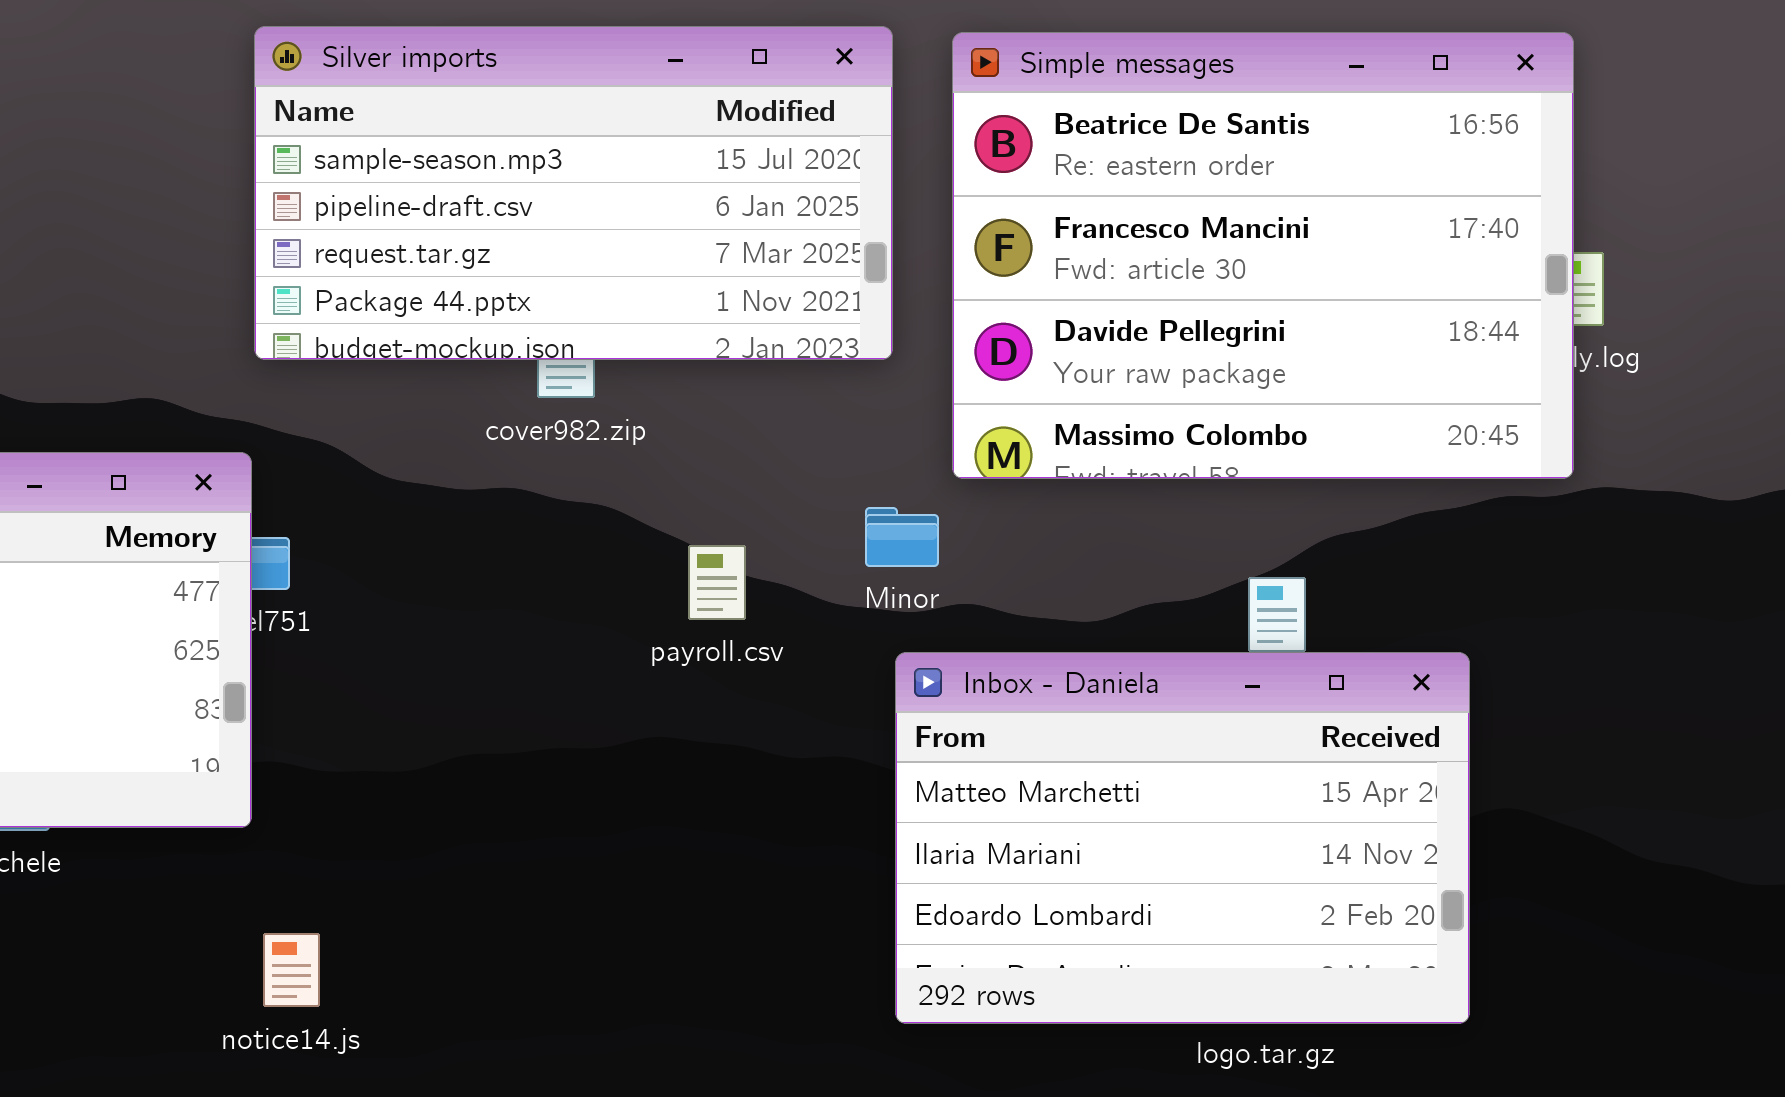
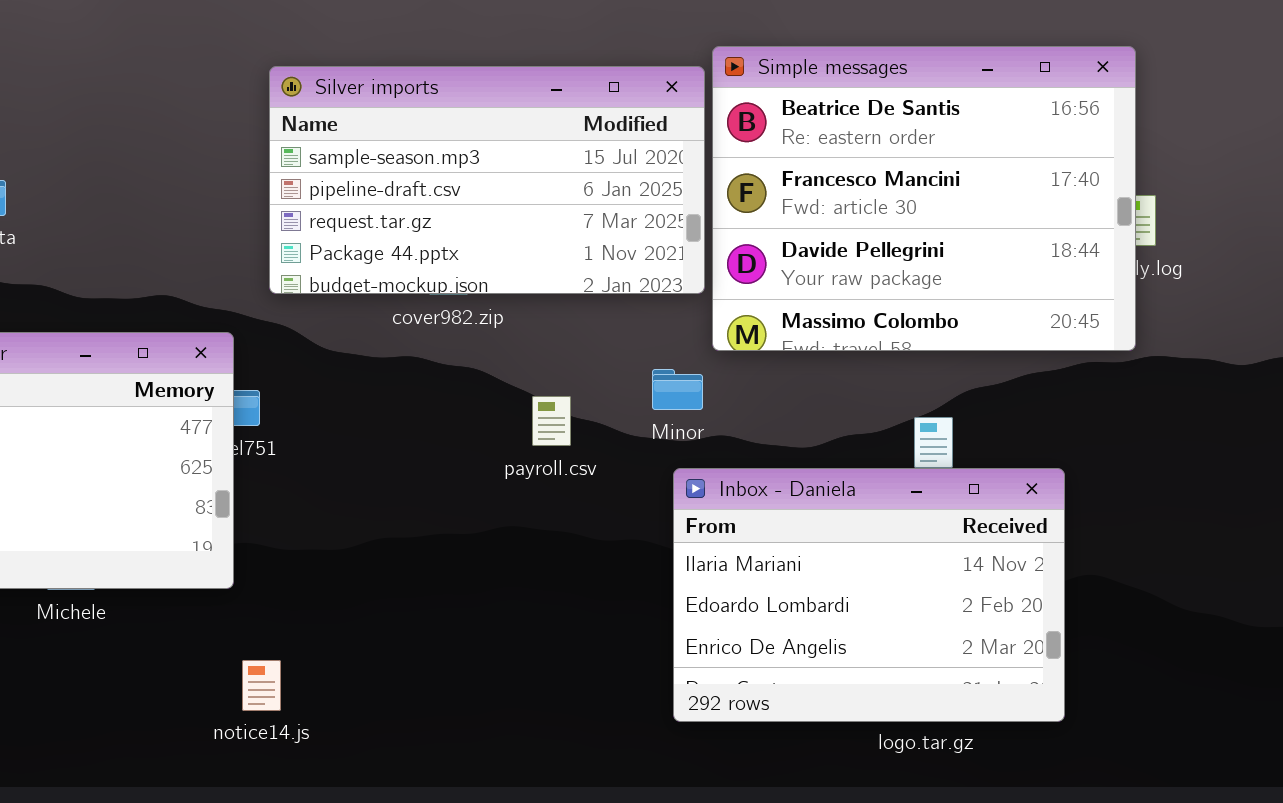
Silver imports: [254,26,893,360] -> [269,66,705,294], moved
Inbox - Daniela: [895,652,1470,1024] -> [673,468,1065,722], scrolled down 1 row

